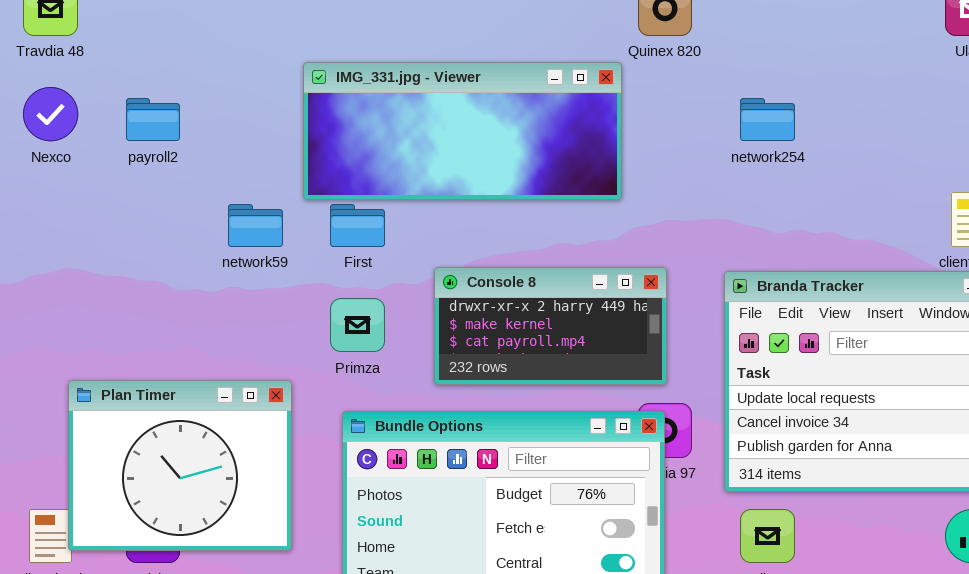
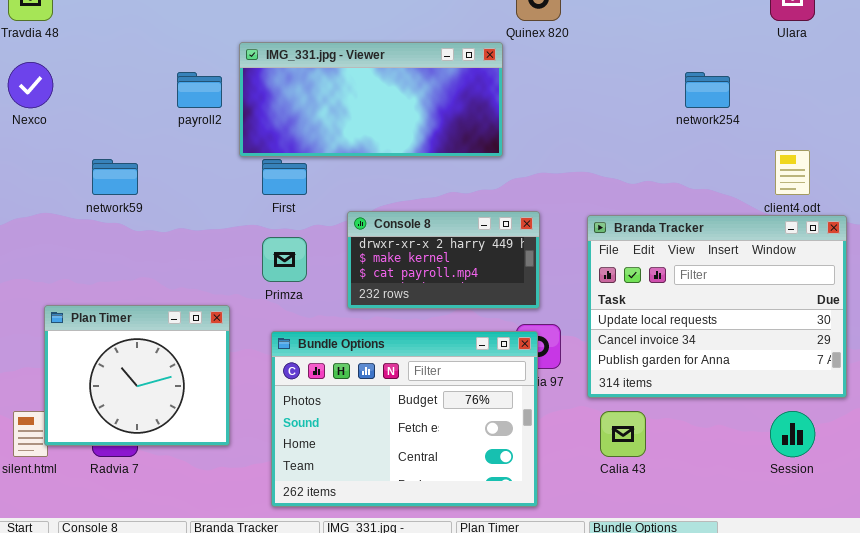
payroll2: [126,98,180,141] -> [177,72,222,108], moved
network254: [740,98,795,141] -> [685,72,730,108], moved
network59: [228,204,283,247] -> [92,159,138,195], moved

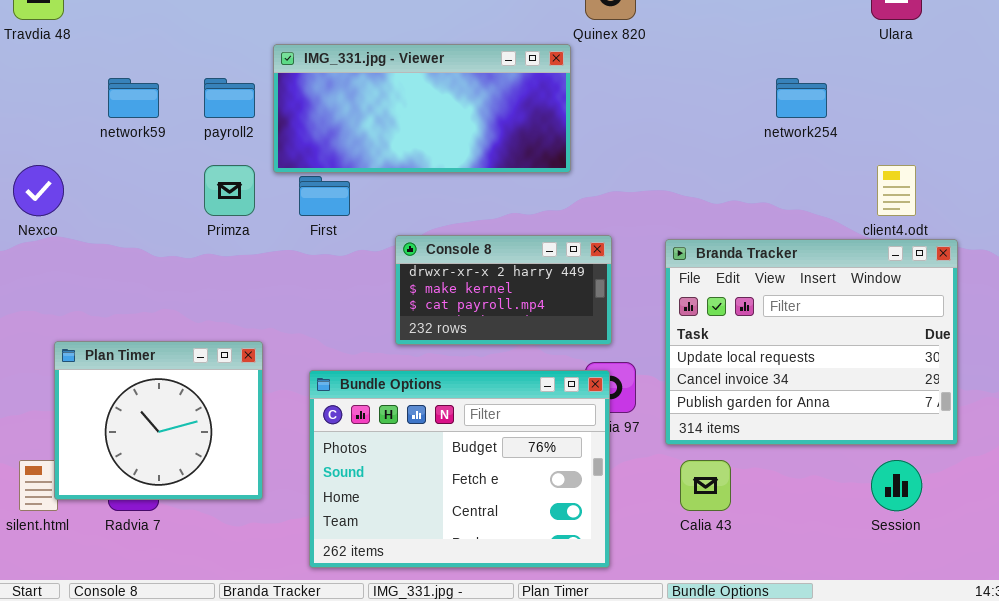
Nexco: [8,62,53,108] -> [13,165,64,216], moved
network59: [92,159,138,195] -> [108,78,159,118], moved
Primza: [262,237,307,282] -> [204,165,255,216], moved

